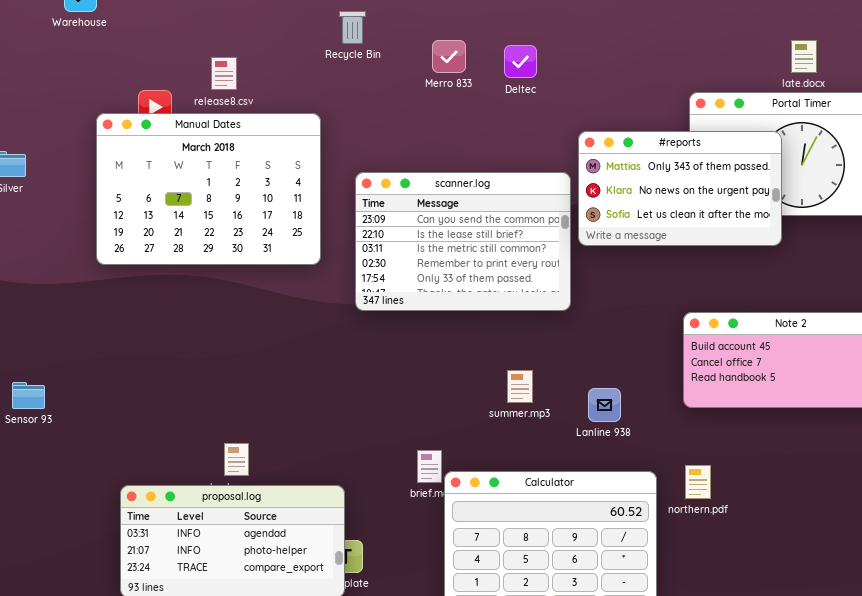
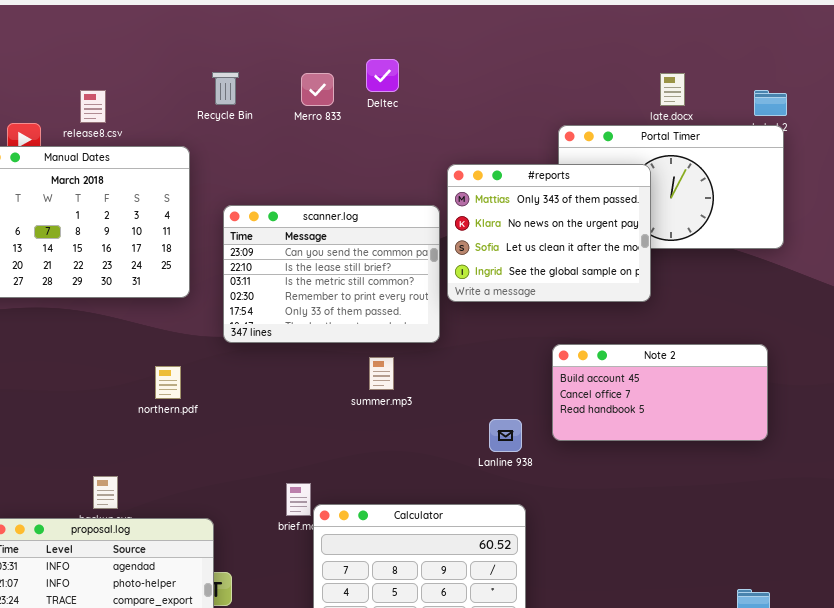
Recycle Bin: [339,11,366,44] -> [212,72,239,105], moved
Deltec: [504,45,537,78] -> [366,59,399,92], moved
#reports: [578,131,782,246] -> [447,164,651,302], resized
summer.mp3: [507,370,533,403] -> [369,357,394,390], moved
Lanline 938: [588,388,621,422] -> [489,419,522,452], moved
northern.pdf: [685,465,711,499] -> [155,366,181,399], moved

